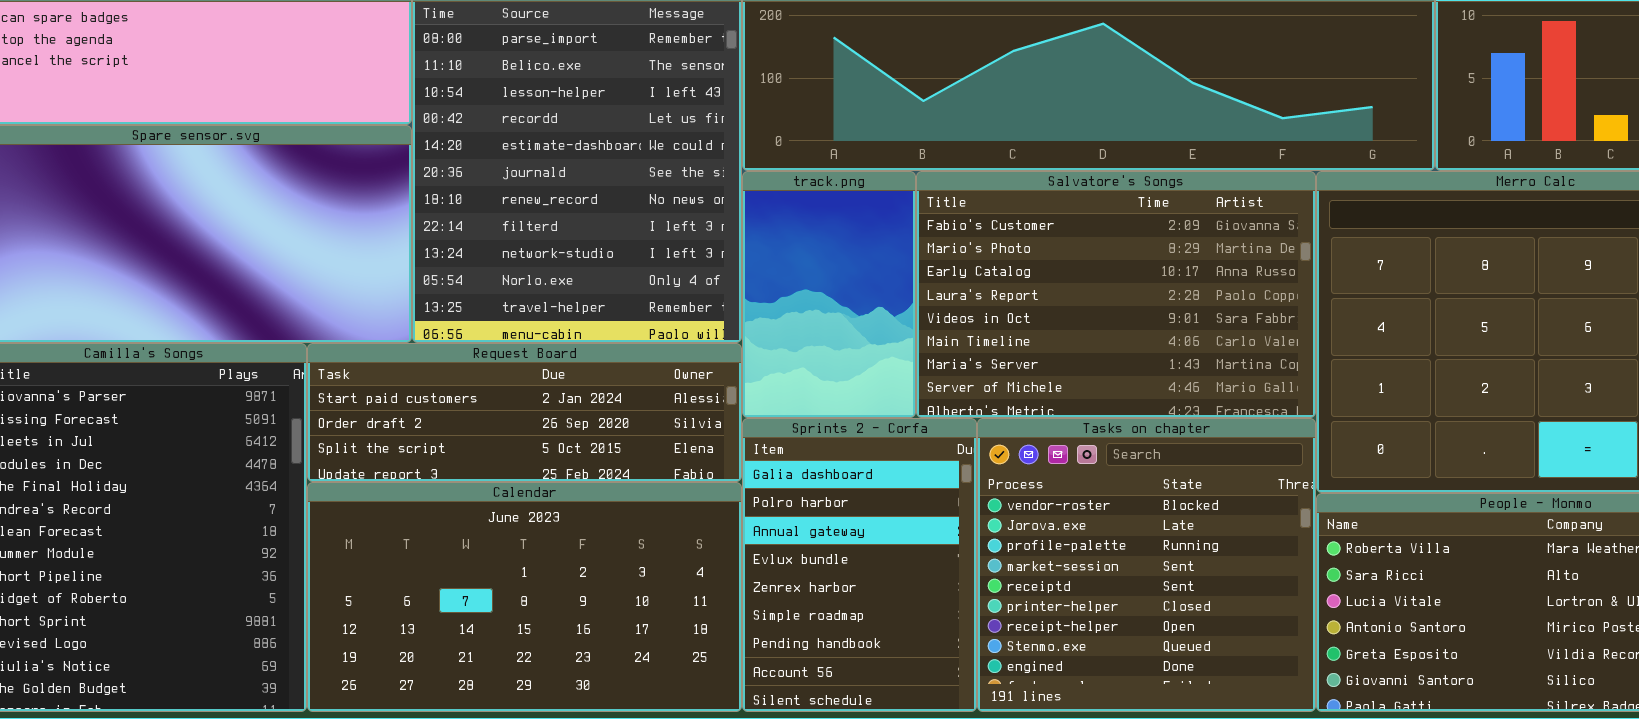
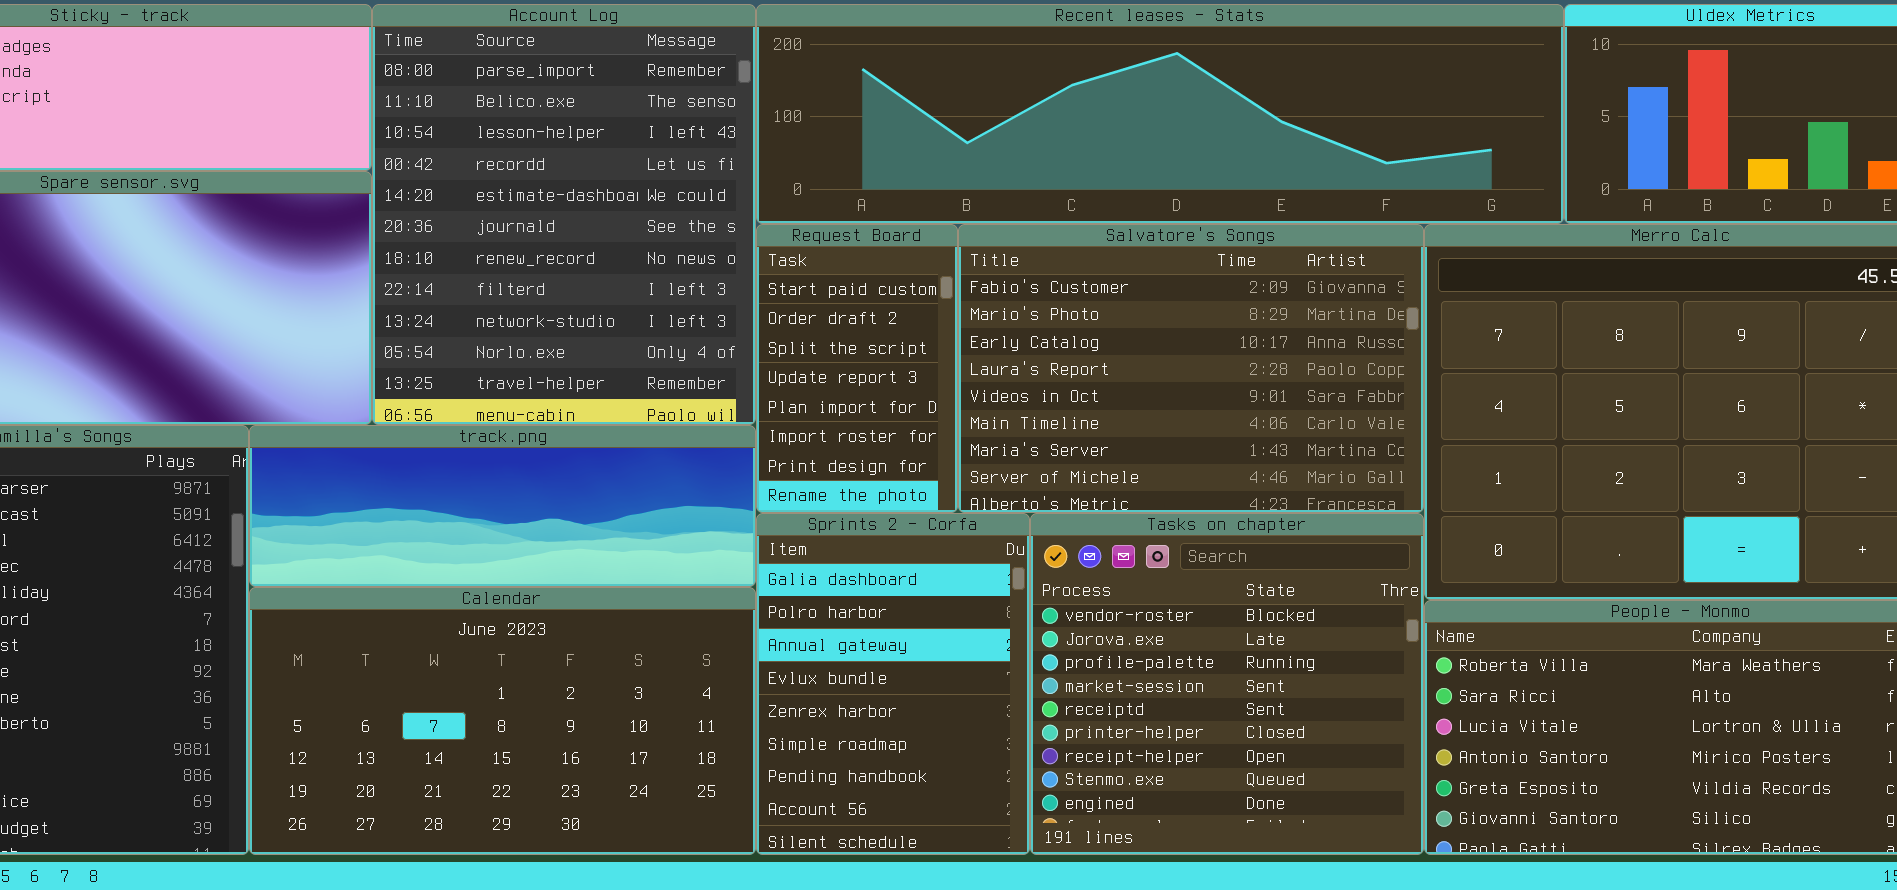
track.png: [742,171,916,418] -> [249,425,756,587], moved, resized
Request Board: [307,343,742,482] -> [756,224,958,513], moved, resized

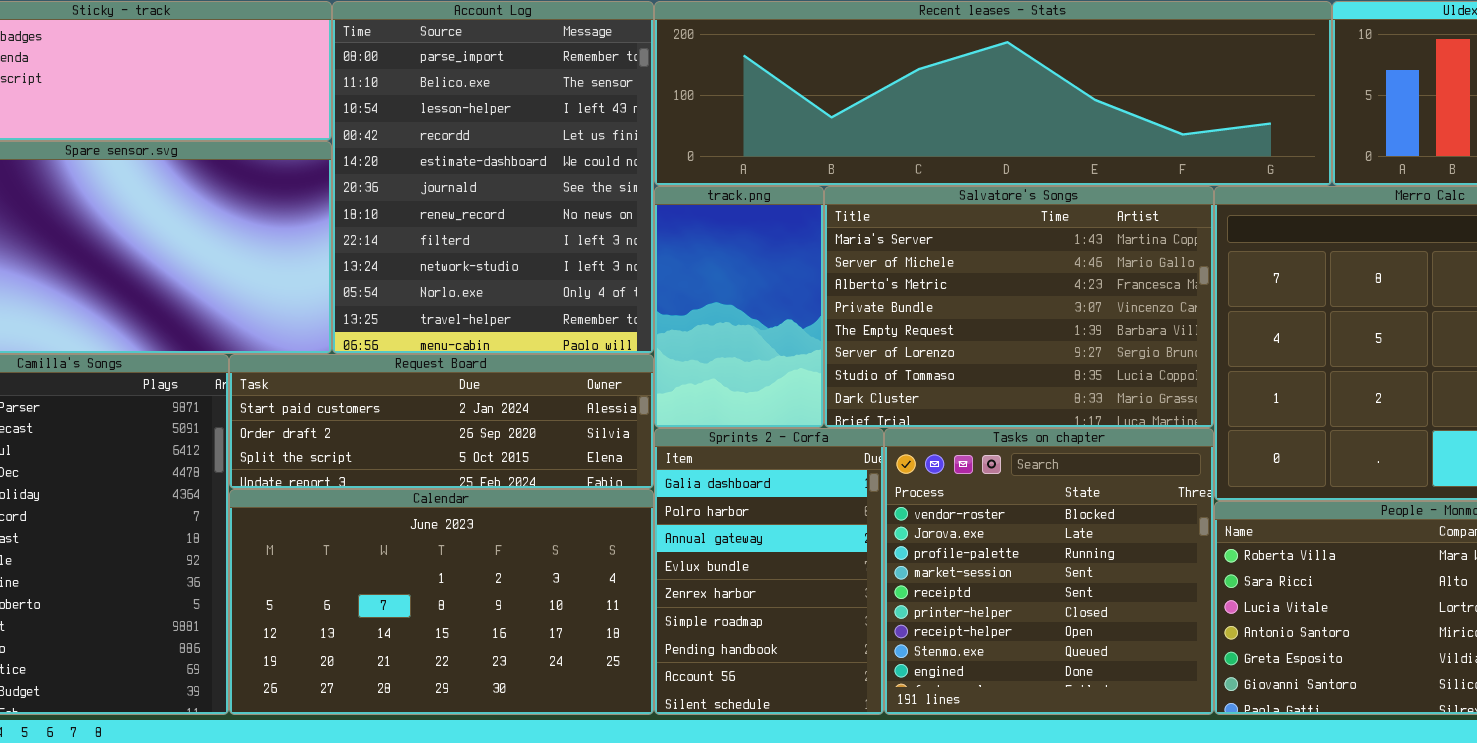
Request Board: [756,224,958,513] -> [229,354,654,489], moved, resized
Salvatore's Songs: [958,224,1424,513] -> [824,186,1214,428], scrolled down 6 rows
track.png: [249,425,756,587] -> [654,186,824,428], moved, resized

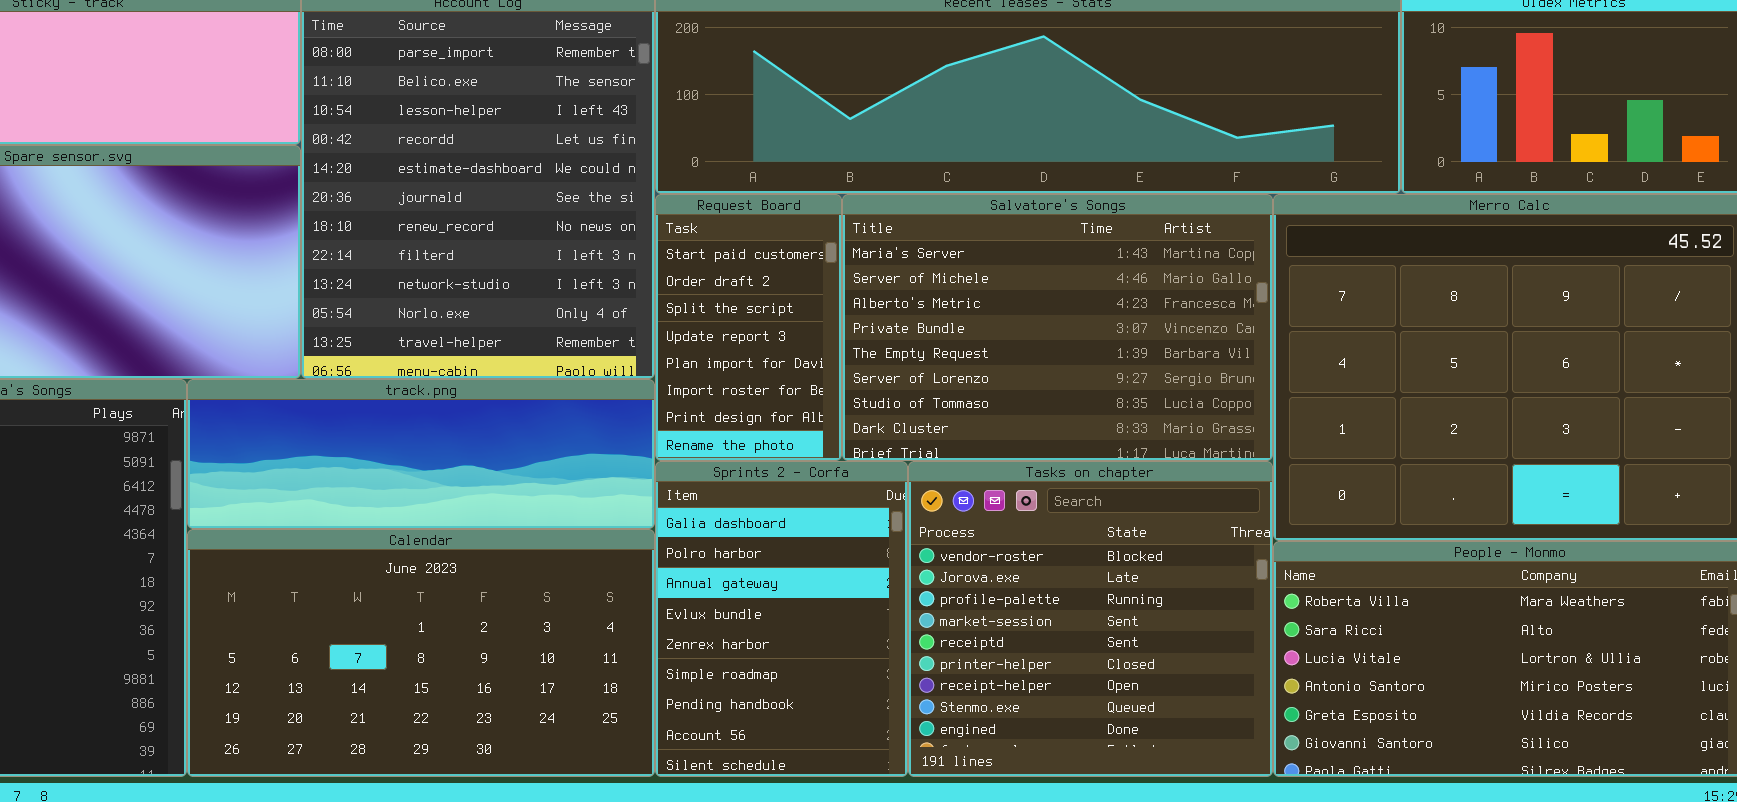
track.png: [654,186,824,428] -> [187,379,655,529], moved, resized
Request Board: [229,354,654,489] -> [655,194,842,461], moved, resized

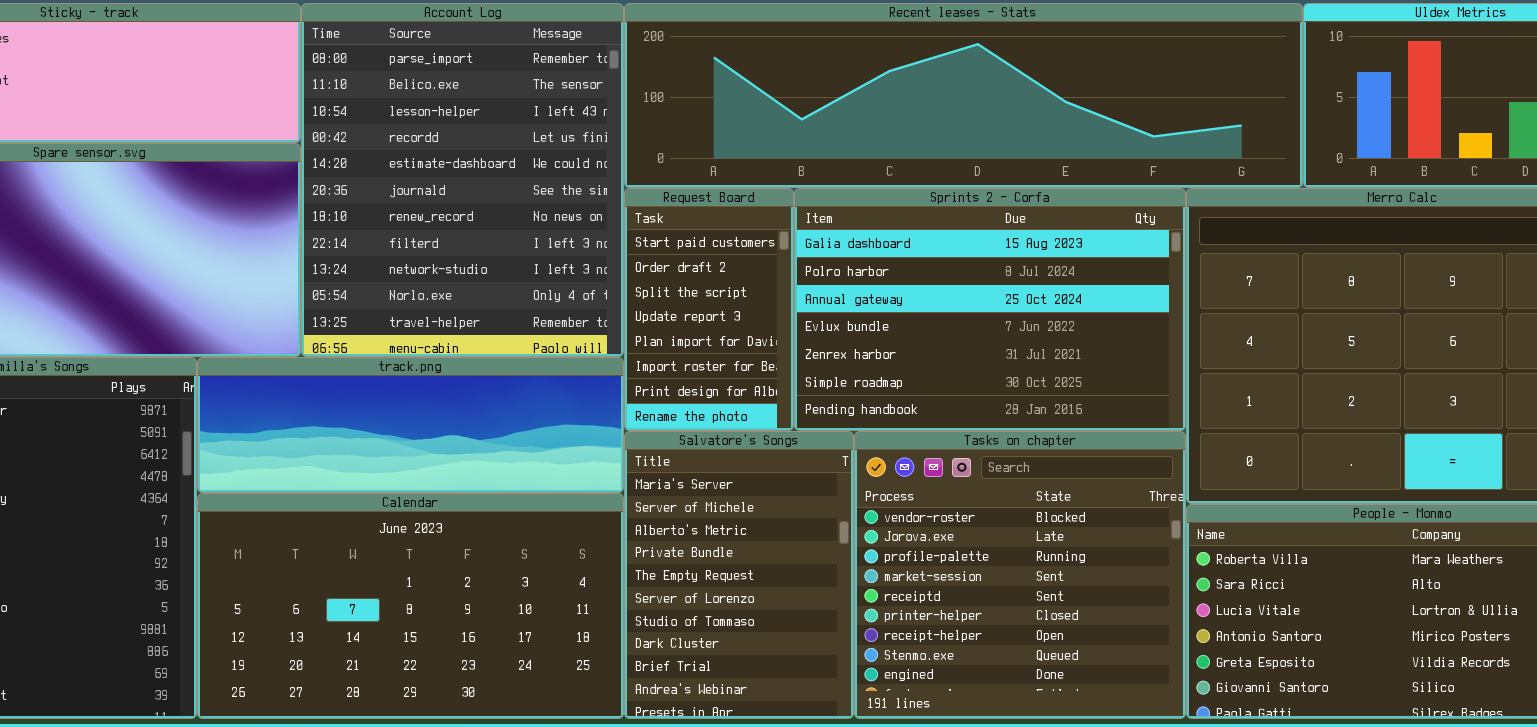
Salvatore's Songs: [842,194,1273,461] -> [624,431,854,719], moved, resized
Sprints 2 - Corfa: [655,461,908,777] -> [794,188,1186,431], moved, resized

